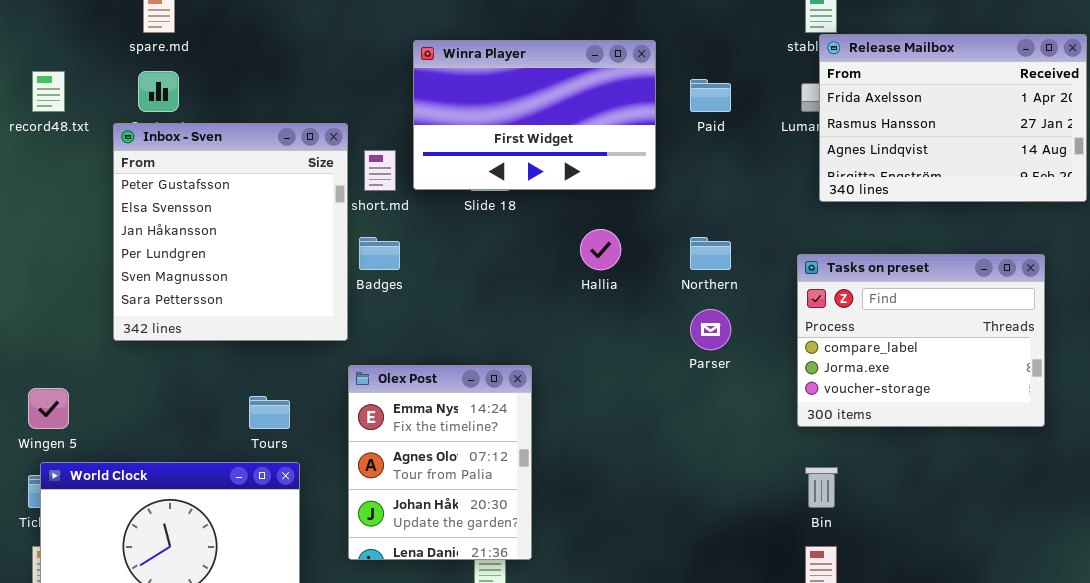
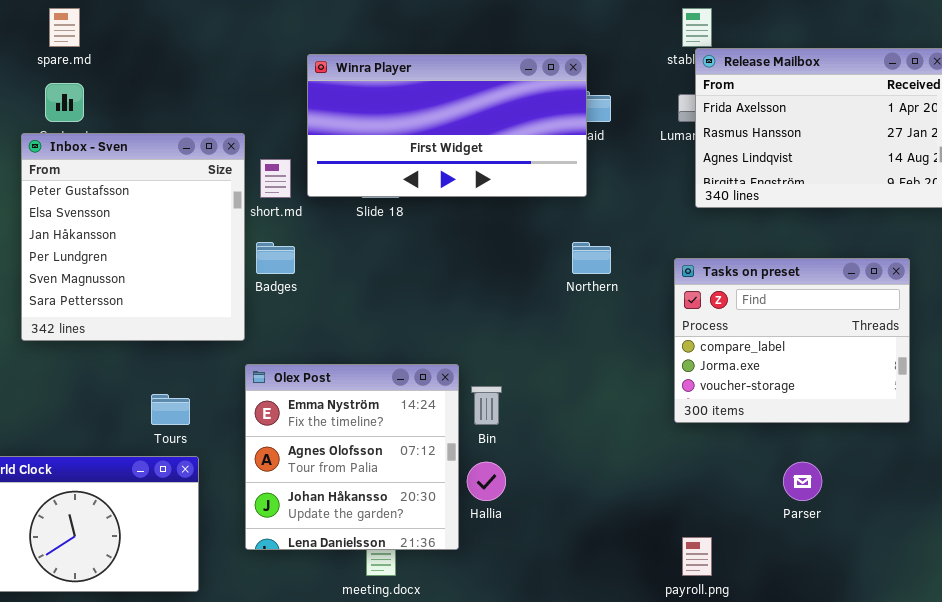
Winra Player: [413,40,656,190] -> [307,54,587,197], resized
Hallia: [580,229,621,270] -> [467,462,506,501], moved
Parser: [690,309,731,350] -> [783,462,822,501], moved
Olex Post: [348,365,532,560] -> [245,364,459,550], resized
Bin: [805,467,838,508] -> [471,386,502,425], moved

